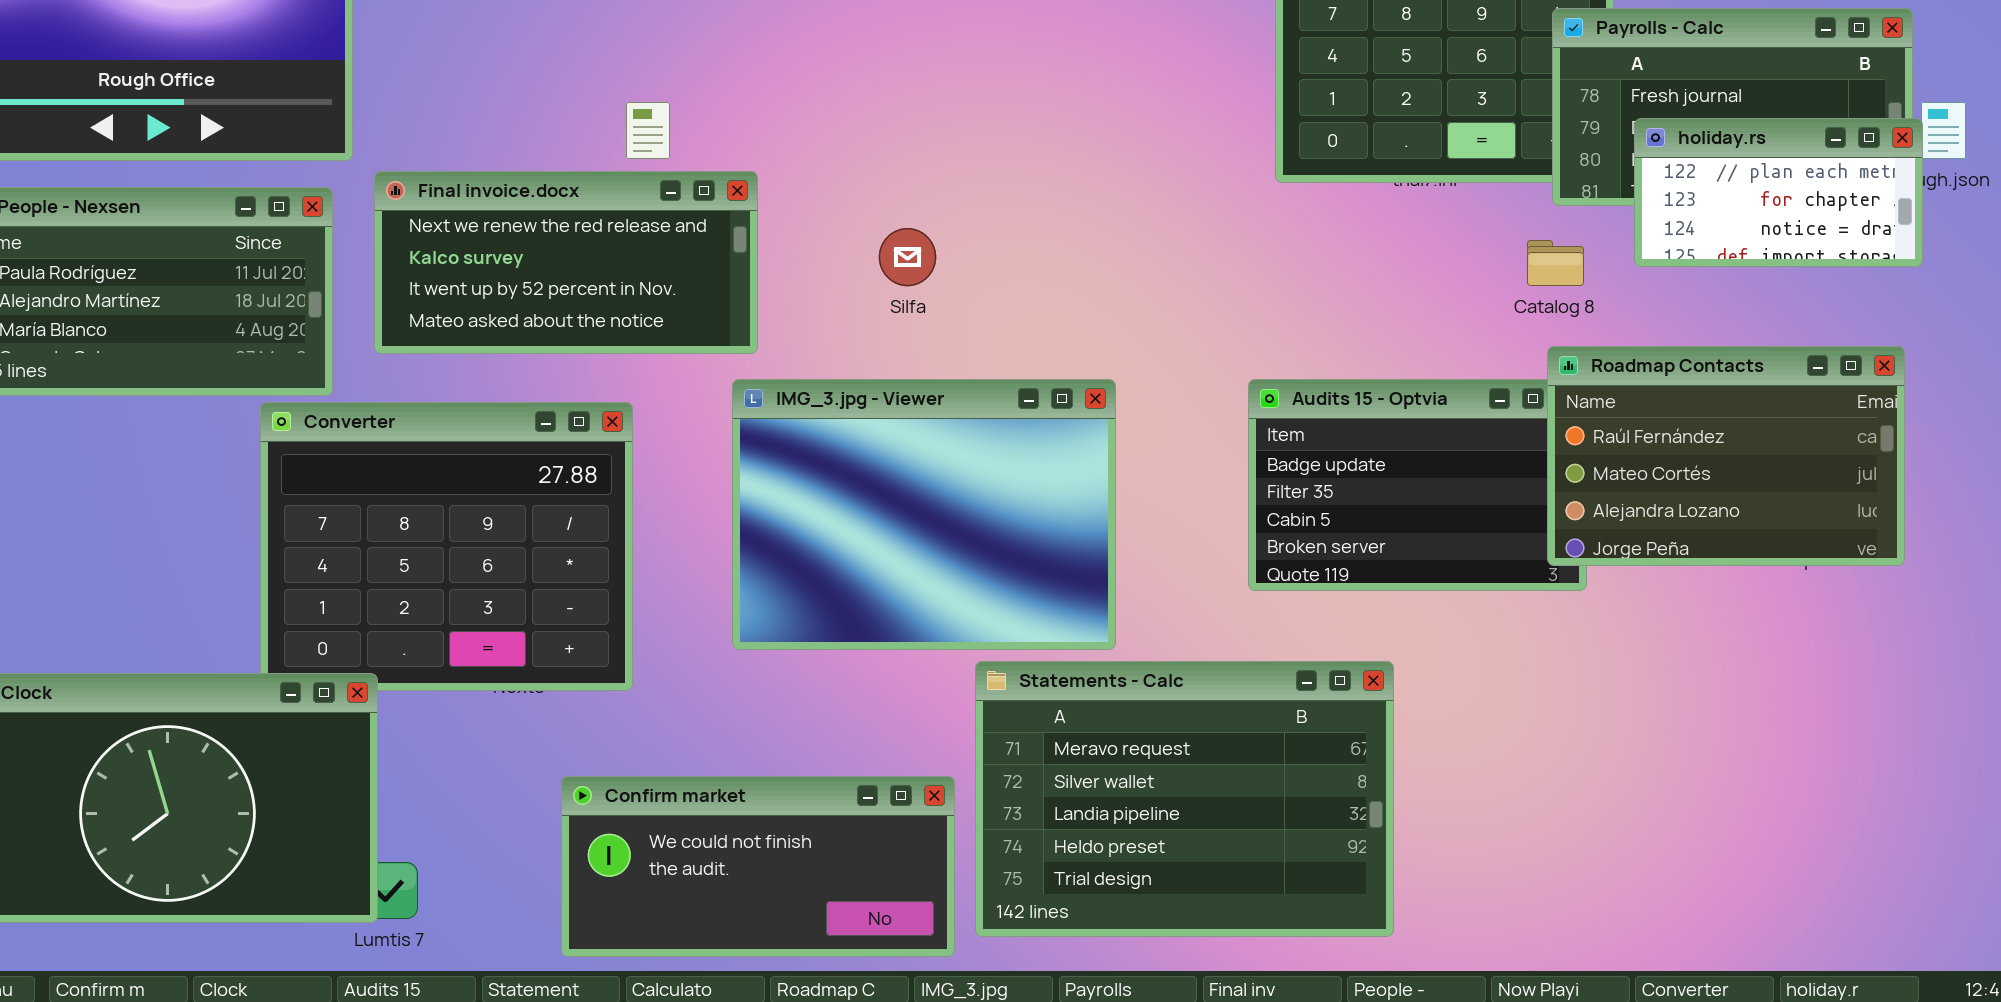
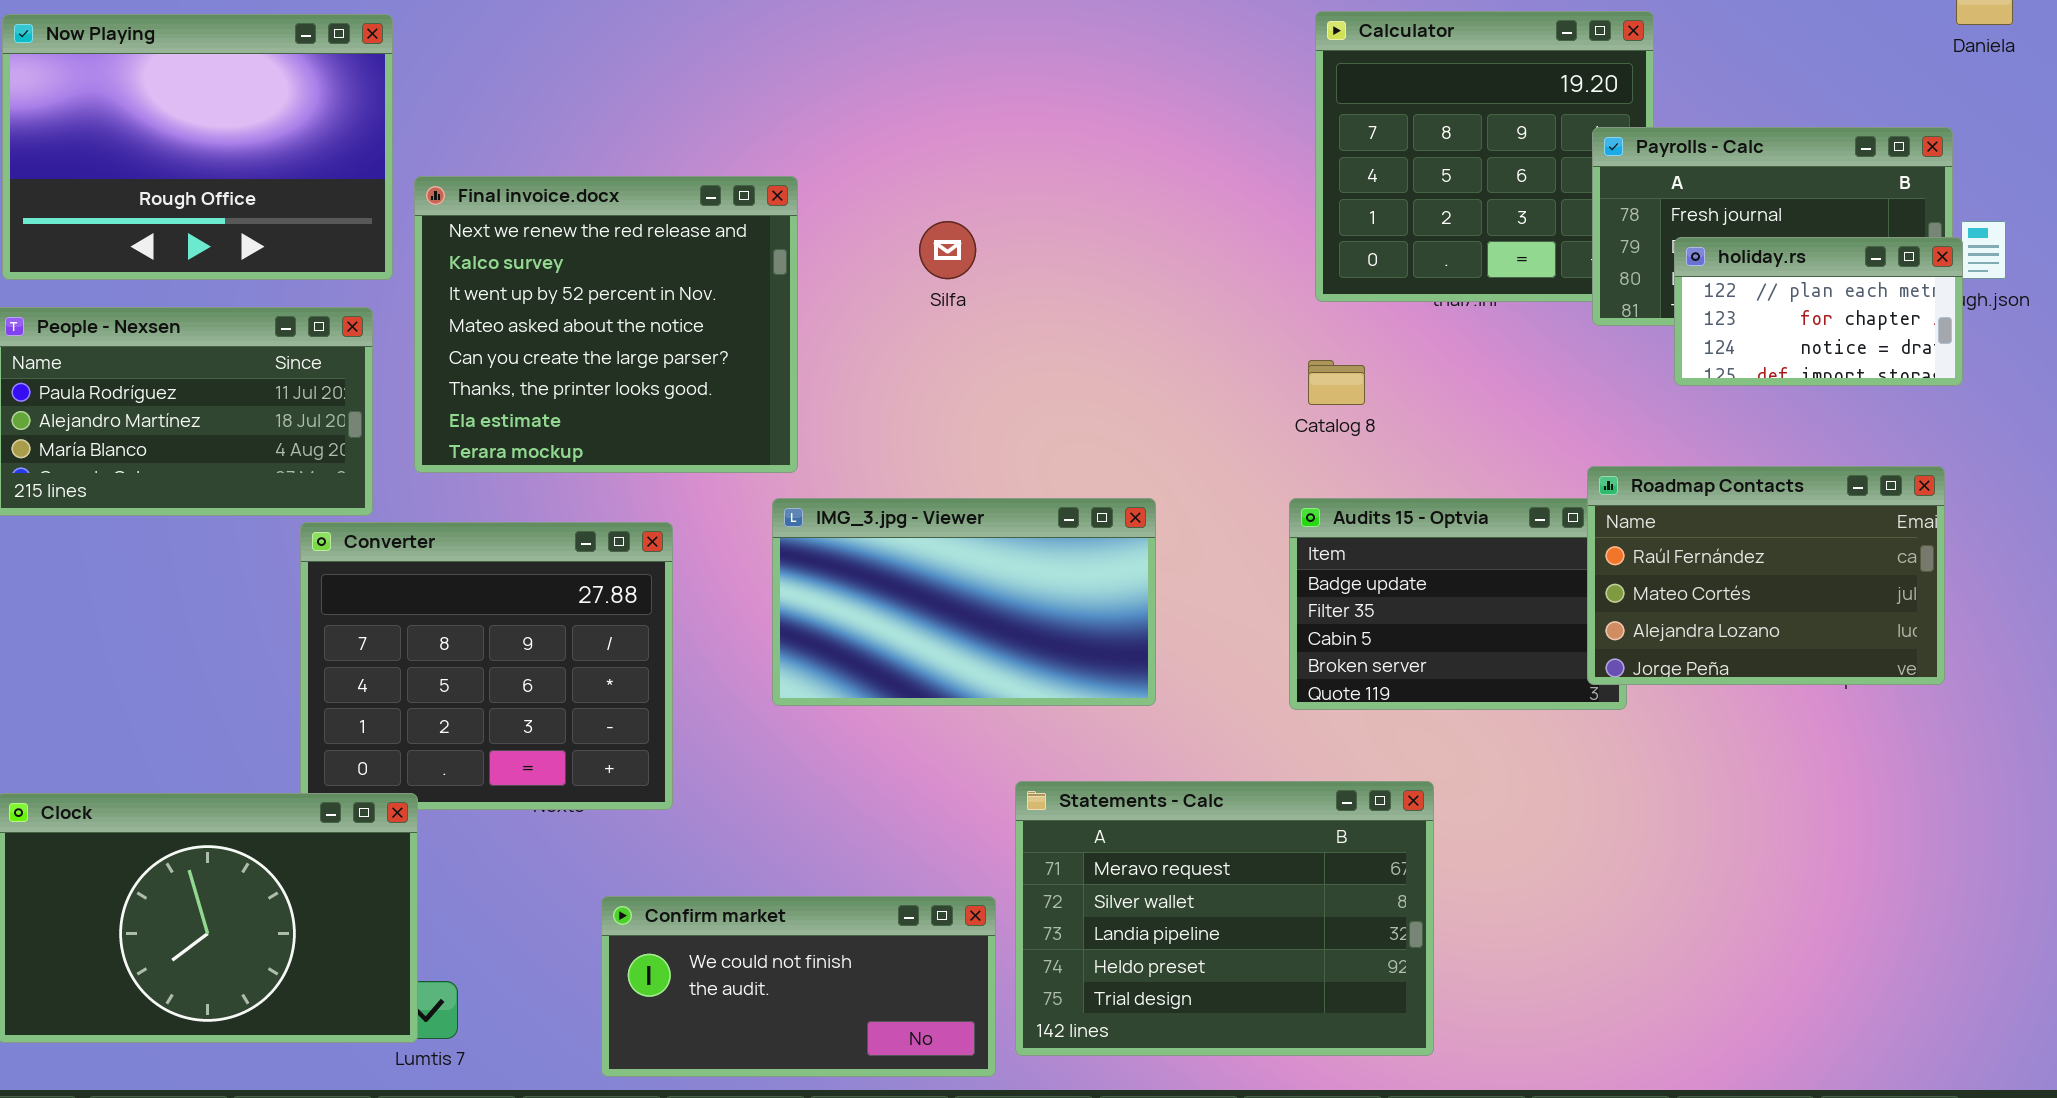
Final invoice.docx: [374,171,758,354] -> [414,176,798,473], resized
Silfa: [879,228,936,286] -> [919,221,976,279], moved
Catalog 8: [1527,240,1584,286] -> [1308,360,1365,405], moved
IMG_3.jpg - Viewer: [732,379,1116,650] -> [772,498,1156,706], resized

